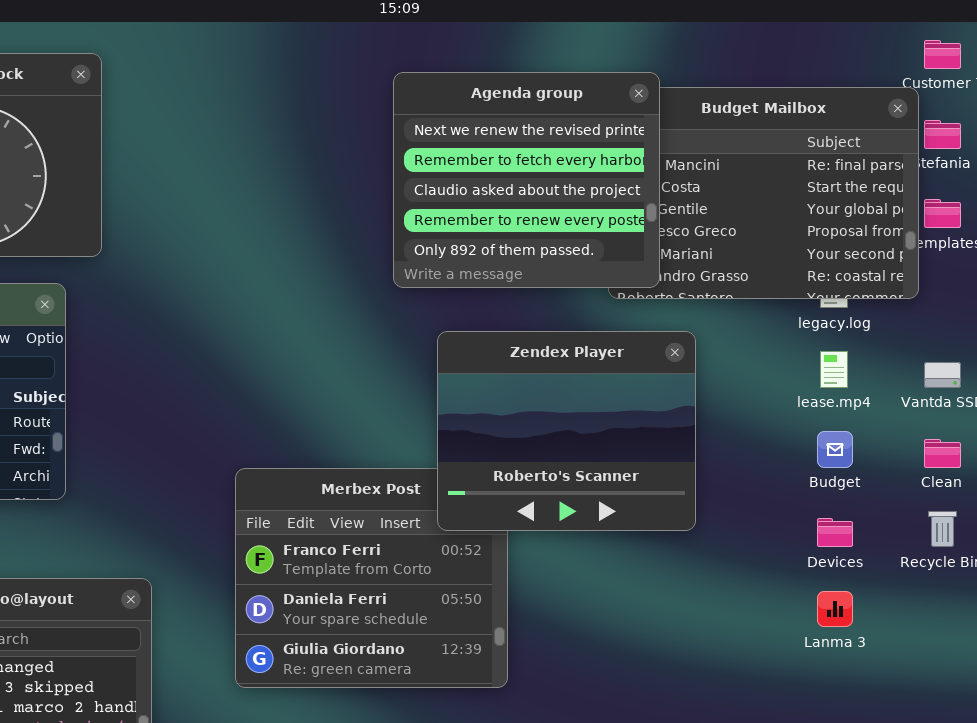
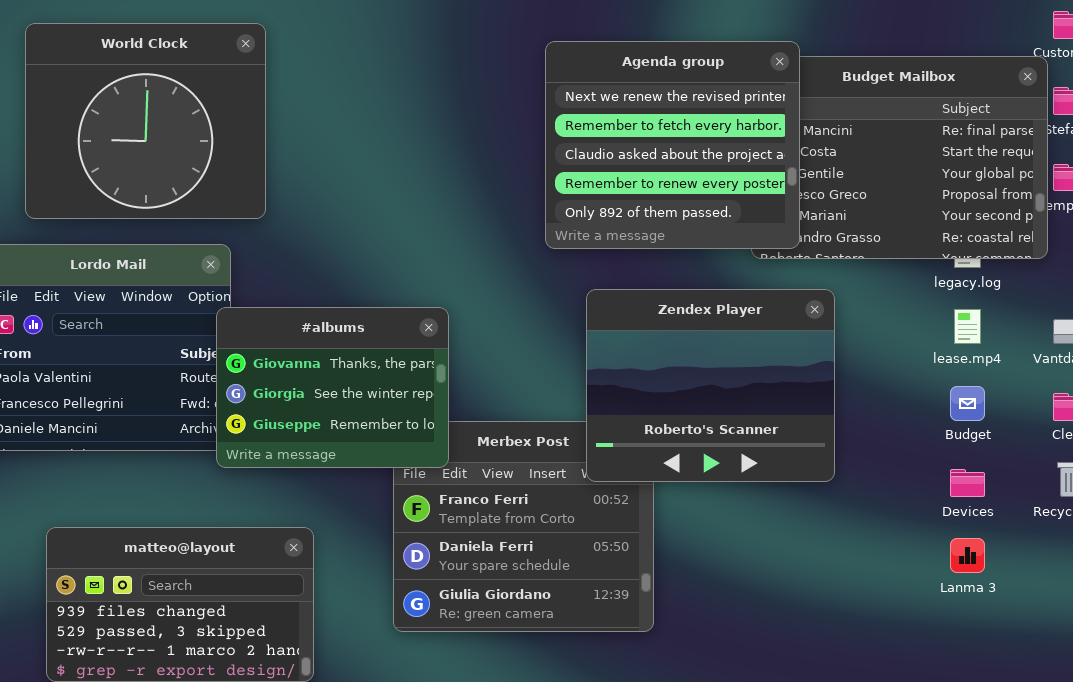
#albums: none -> [216,307,449,468], opened

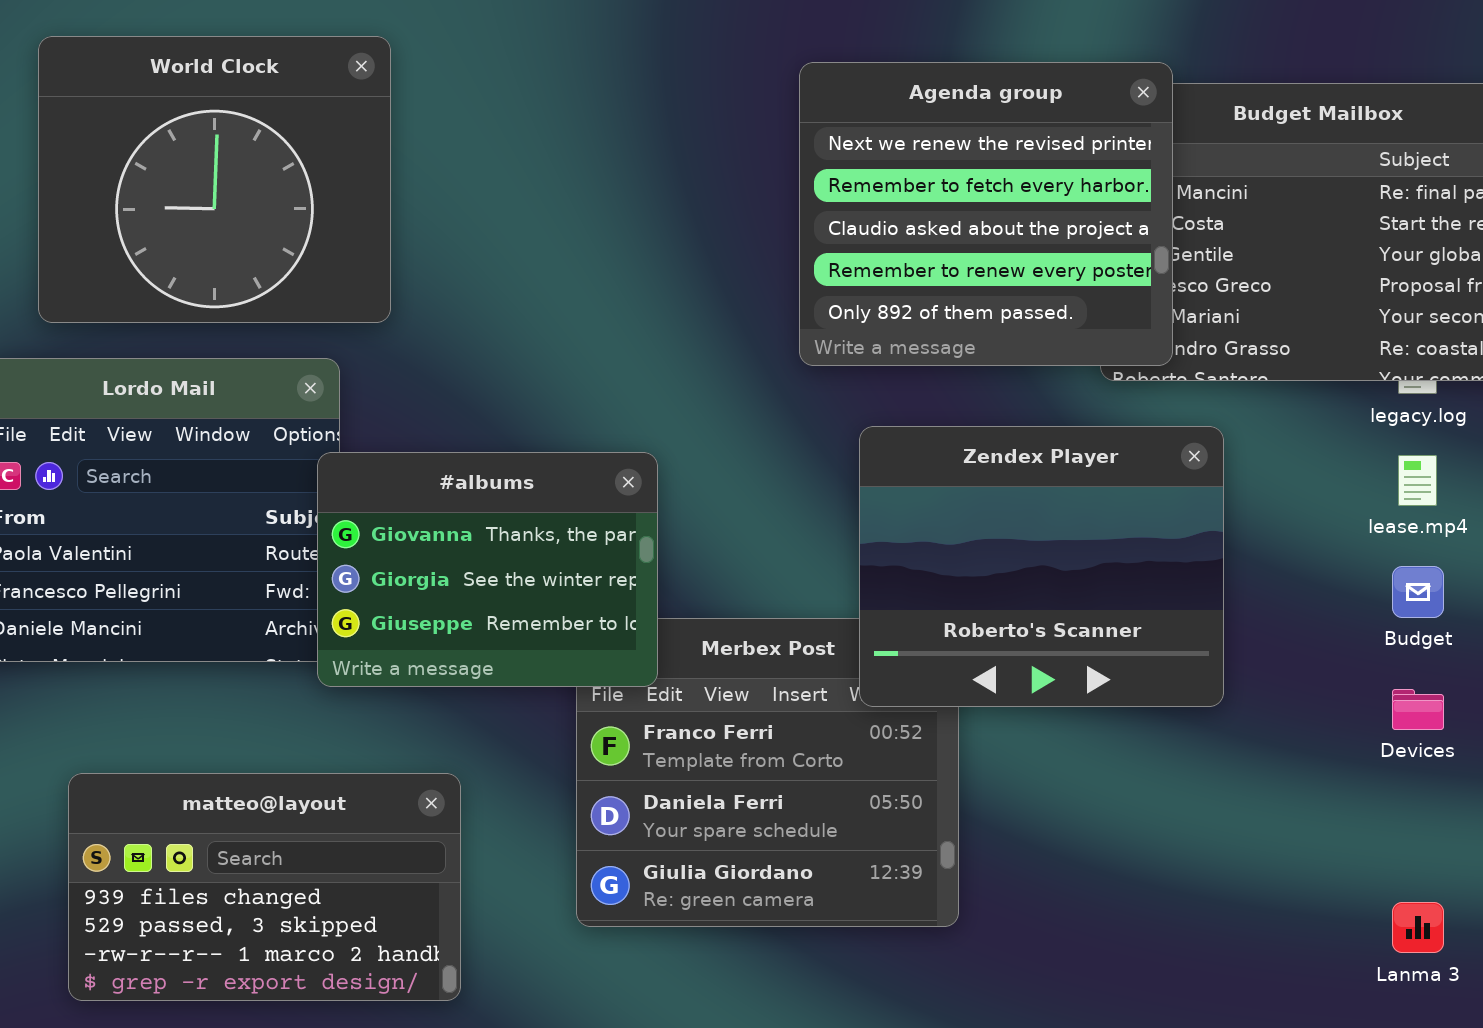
Lanma 3: [950,538,985,573] -> [1392,902,1444,953], moved

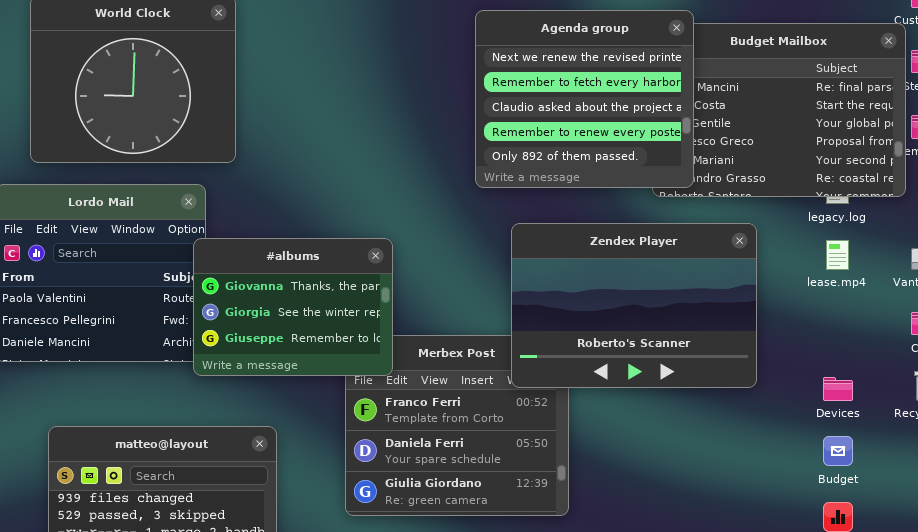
Zendex Player: [859,426,1224,707] -> [511,223,757,388], resized
Budget: [1392,566,1444,618] -> [823,436,853,466], moved

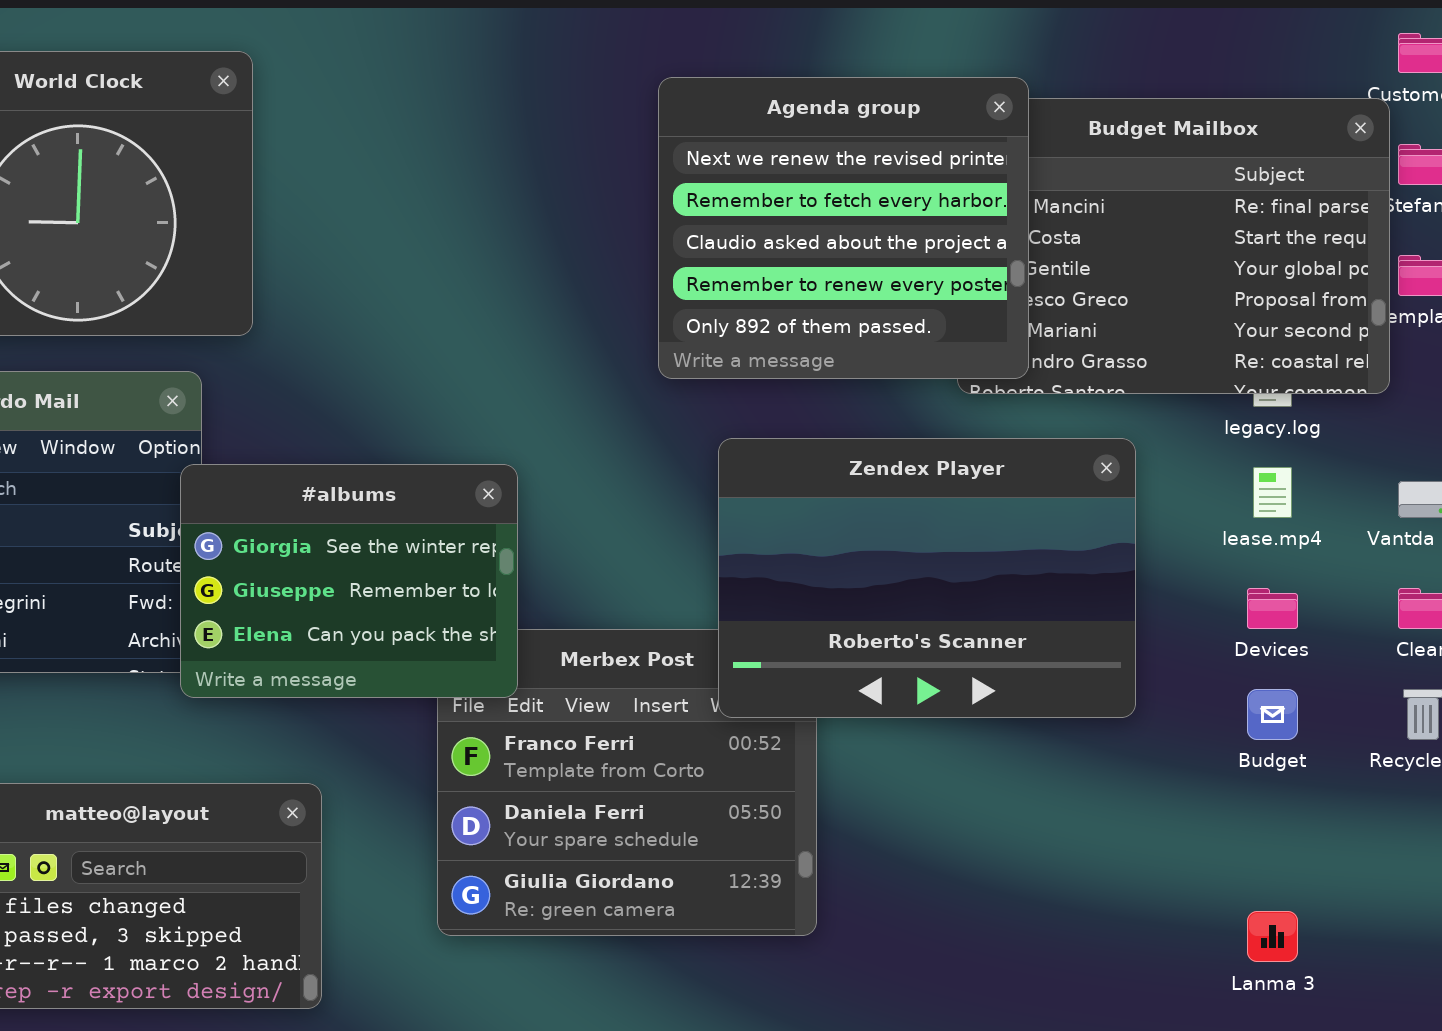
#albums: [193,238,393,376] -> [180,464,518,698], scrolled down 1 row
Devices: [823,377,853,401] -> [1247,588,1298,629], moved
Budget: [823,436,853,466] -> [1247,689,1298,740], moved

